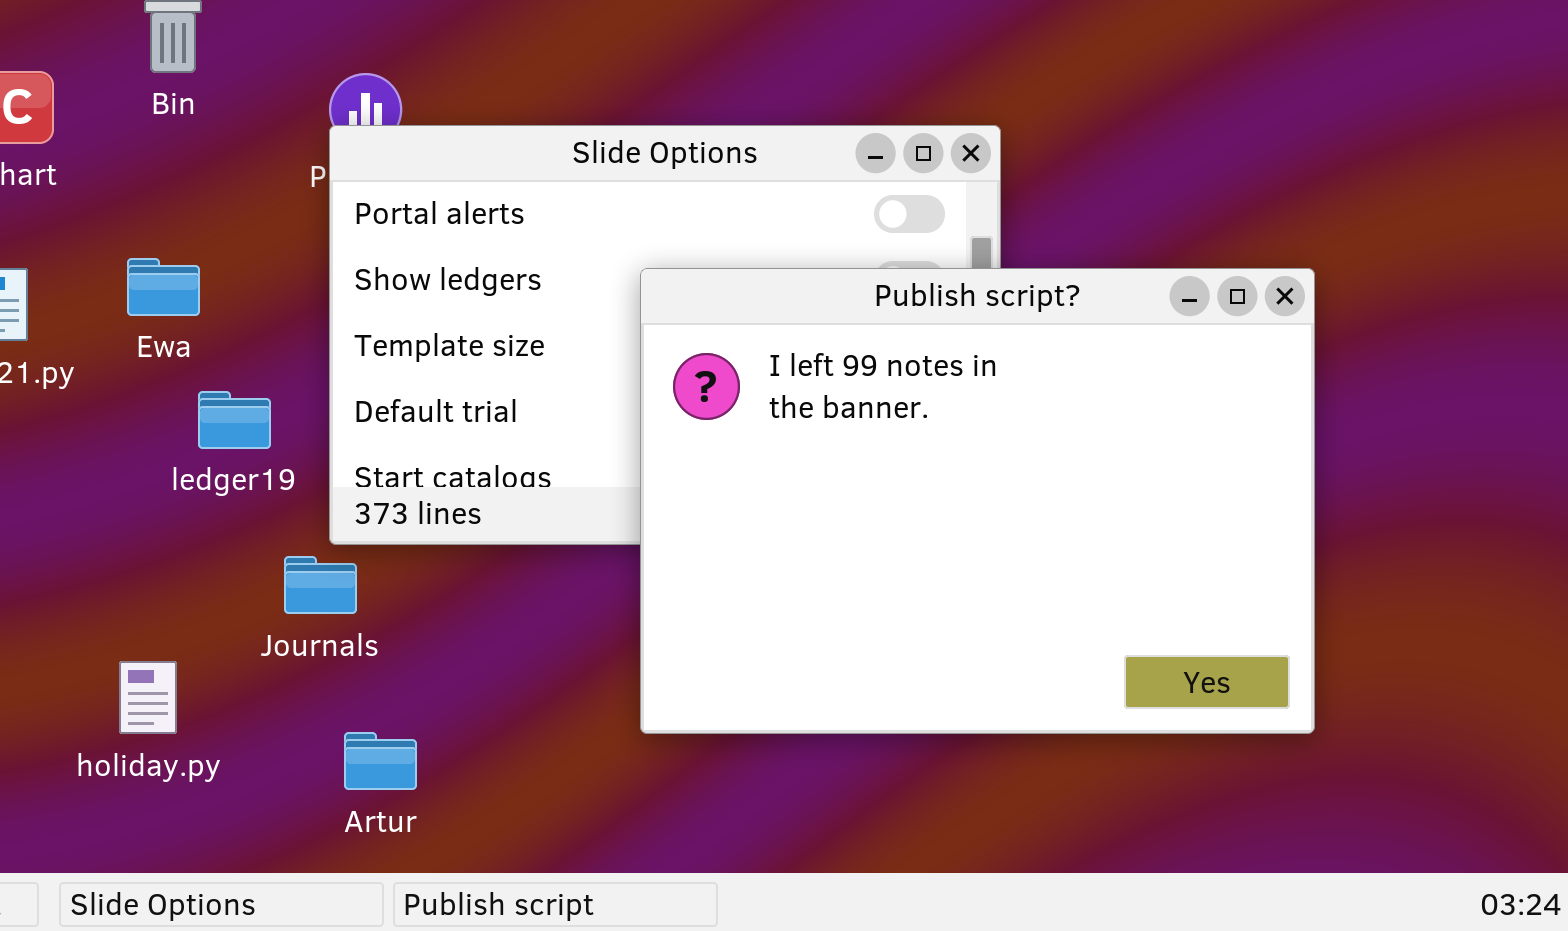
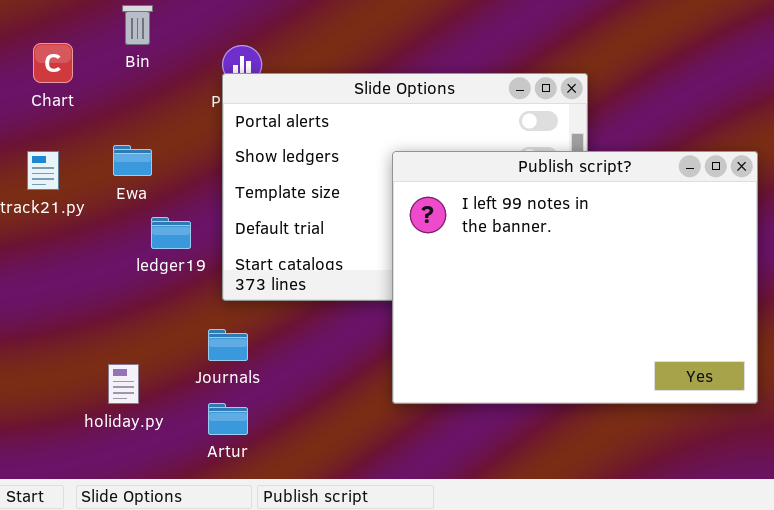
Journals: [284,556,357,614] -> [208,329,248,361], moved
Artur: [344,732,417,790] -> [208,403,248,435], moved

